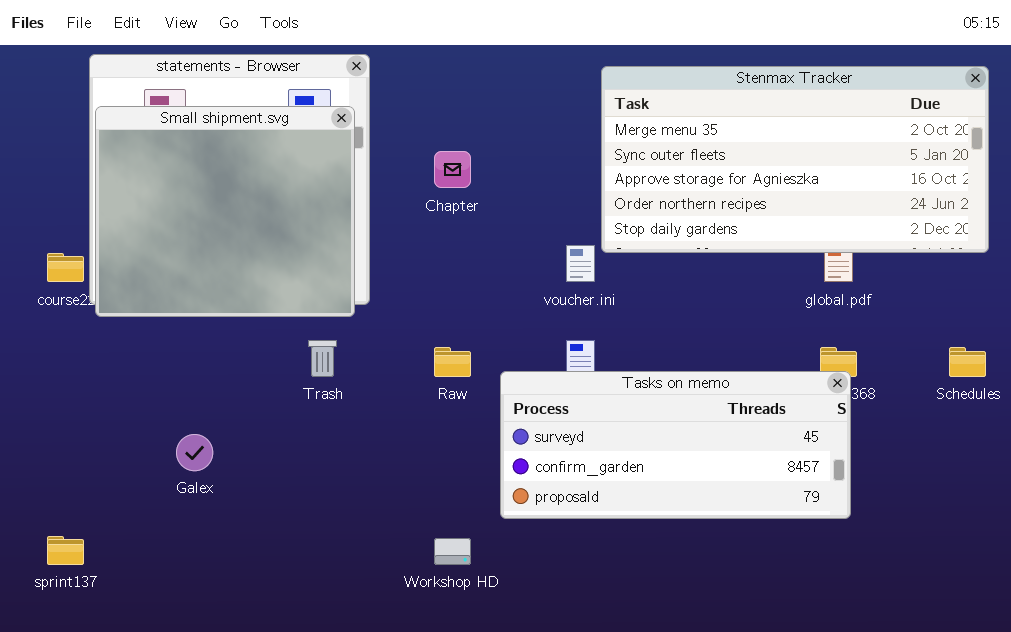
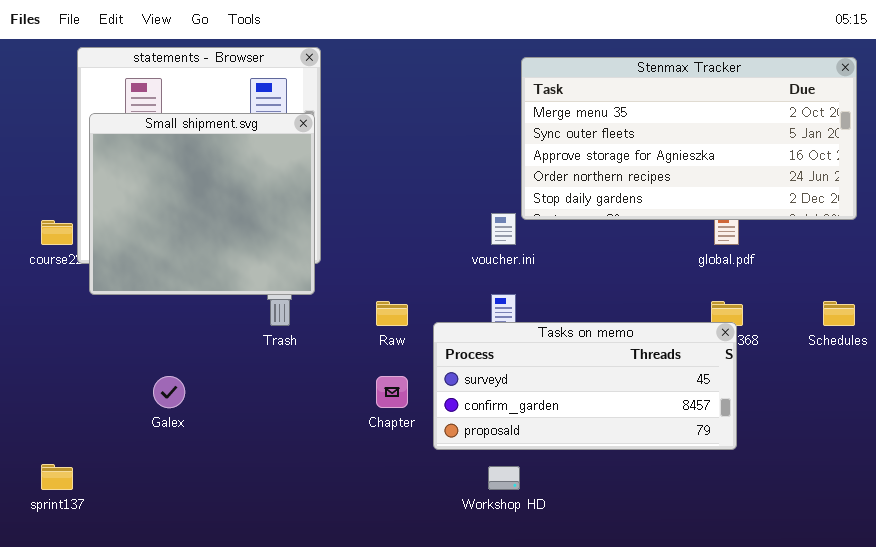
Small shipment.svg: [95,106,355,317] -> [89,113,315,295], moved
Chapter: [434,151,471,188] -> [376,376,408,408], moved
Workshop HD: [434,538,471,565] -> [488,466,520,490], moved

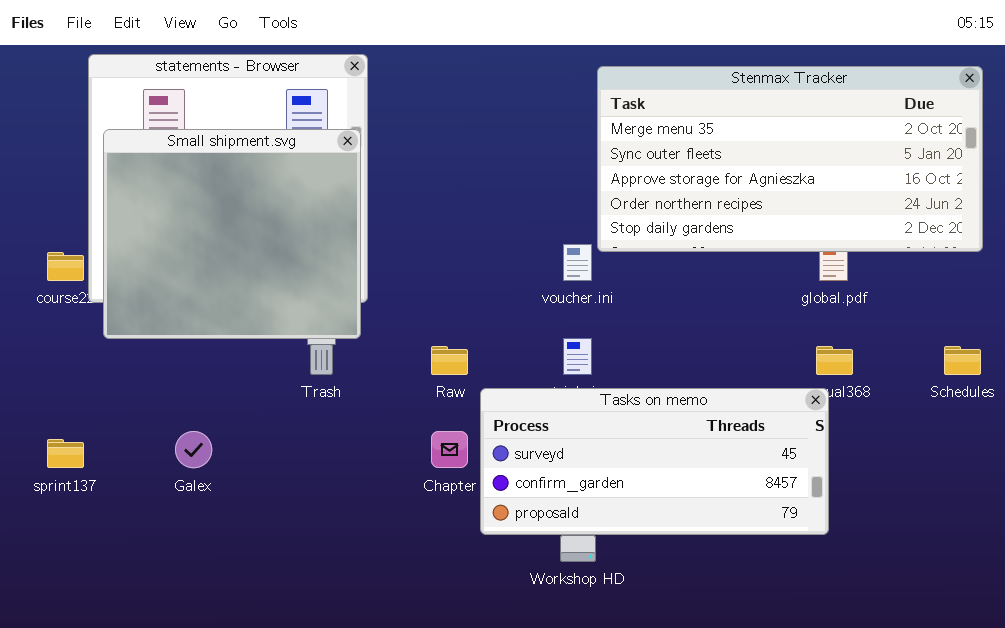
Tasks on memo: [433,322,737,450] -> [480,388,829,535], moved
sprint137: [41,464,73,490] -> [47,439,84,468], moved

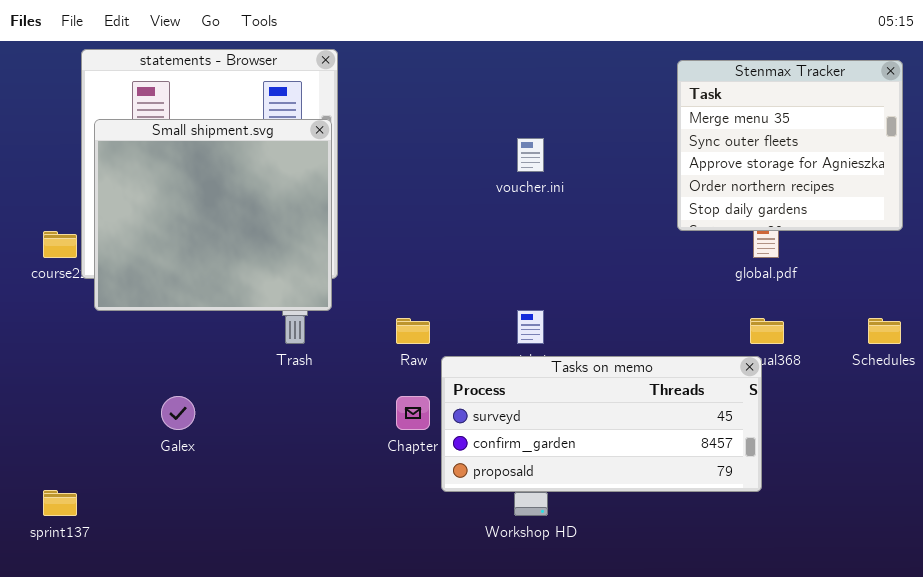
Stenmax Tracker: [597,66,983,252] -> [677,60,903,231], resized
voucher.ini: [563,244,592,281] -> [517,138,544,172], moved
sprint137: [47,439,84,468] -> [43,490,77,516], moved

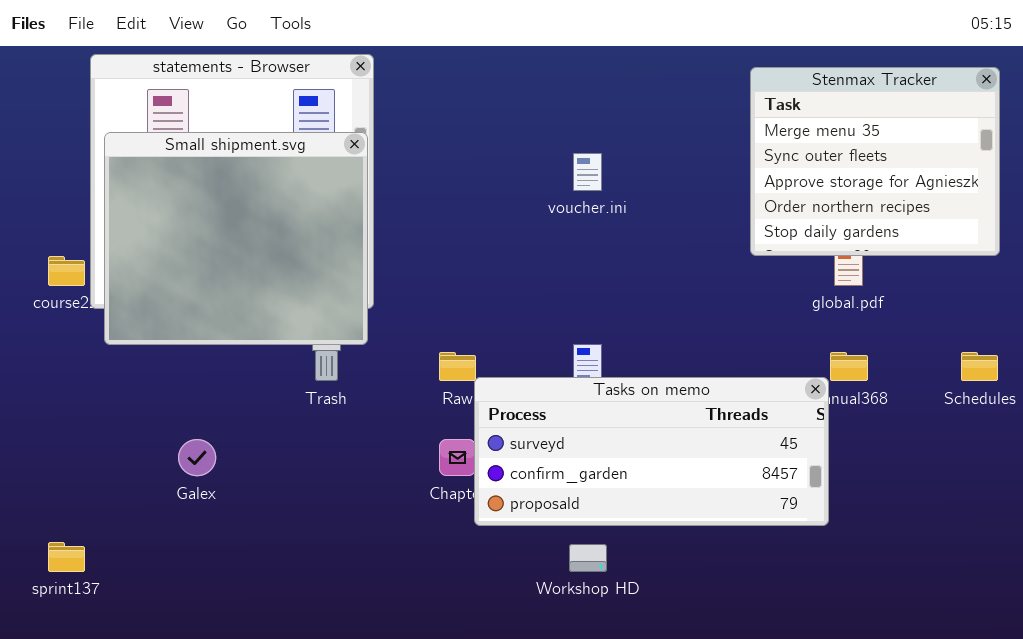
Tasks on memo: [441,356,762,492] -> [474,377,829,526], moved

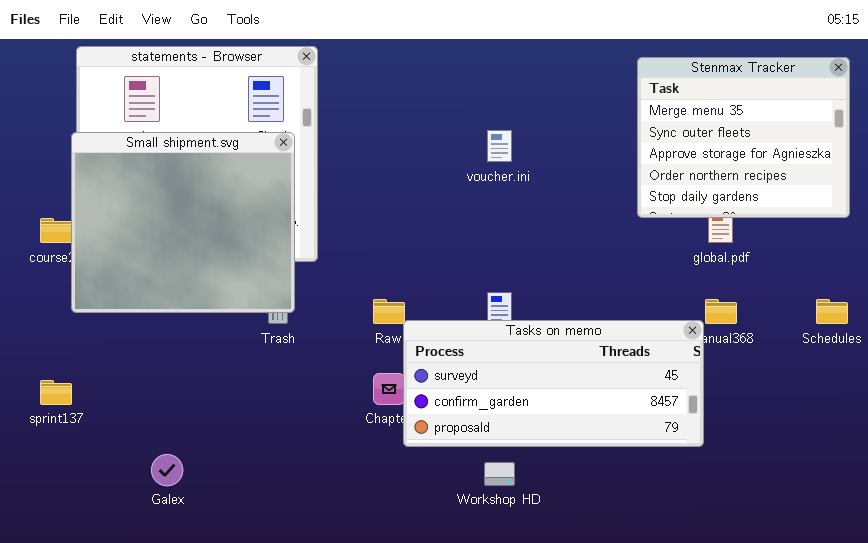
Small shipment.svg: [104,132,368,345] -> [71,132,295,313], moved
Galex: [178,439,216,476] -> [151,454,183,486], moved
sprint137: [48,542,85,572] -> [40,380,72,405], moved

